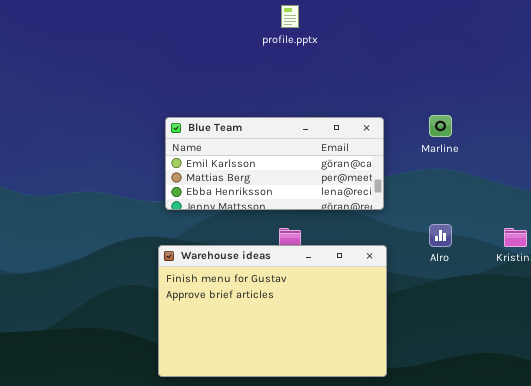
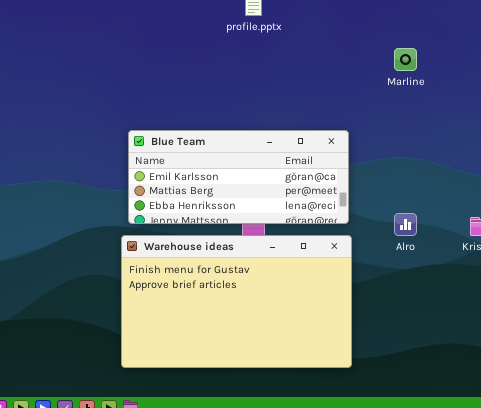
Marline: [429,115,452,137] -> [394,48,417,71], moved
Blue Team: [165,117,384,210] -> [128,130,349,224], moved

